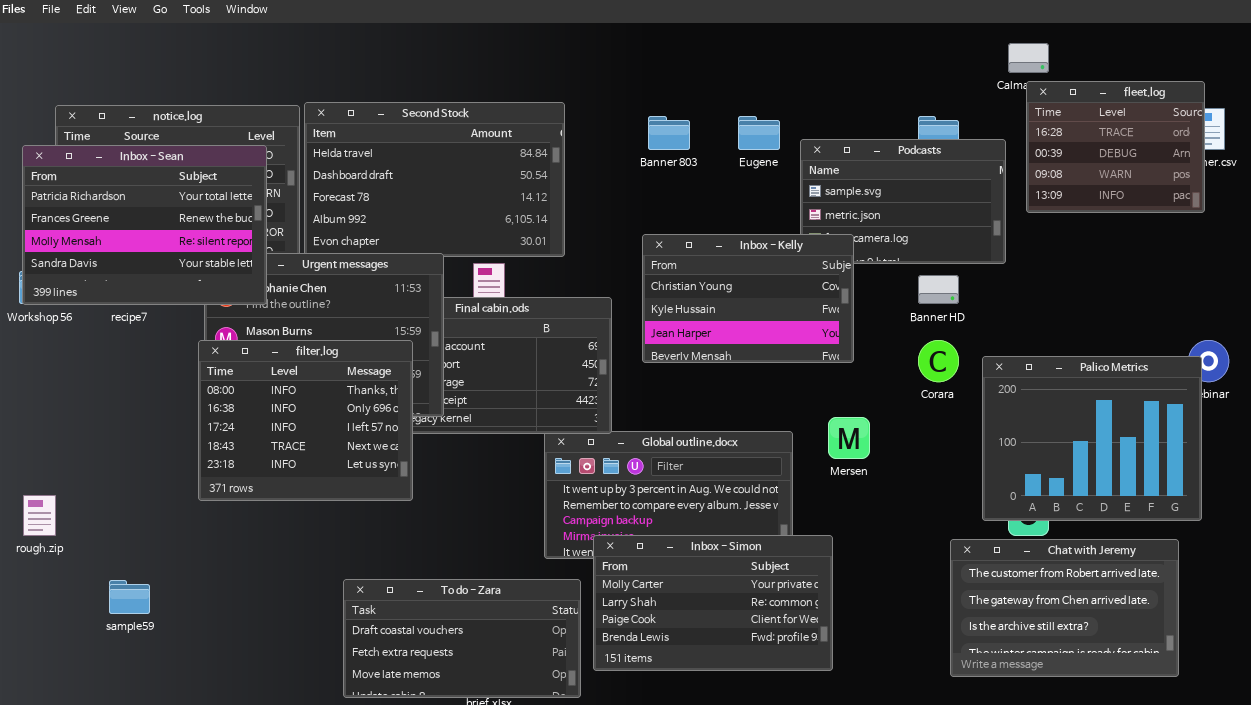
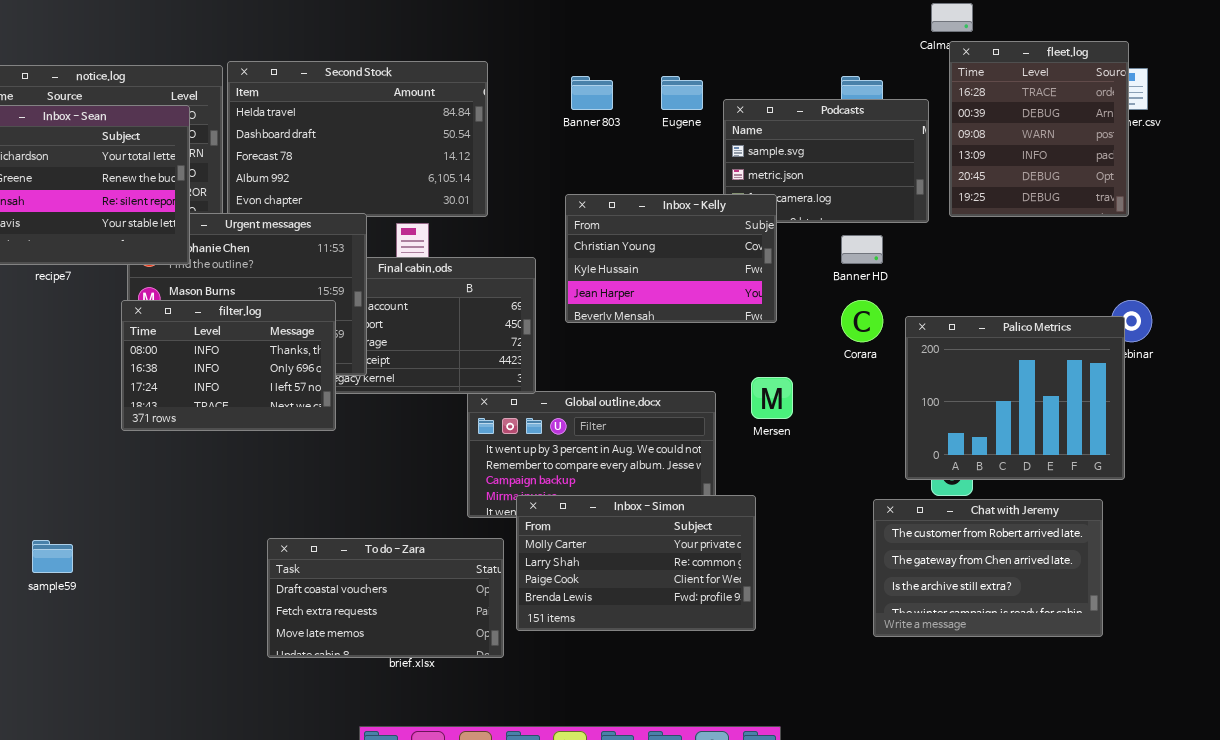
fleet.log: [1026,81,1205,213] -> [949,41,1129,217], resized
filter.log: [198,340,413,501] -> [121,300,336,431], resized

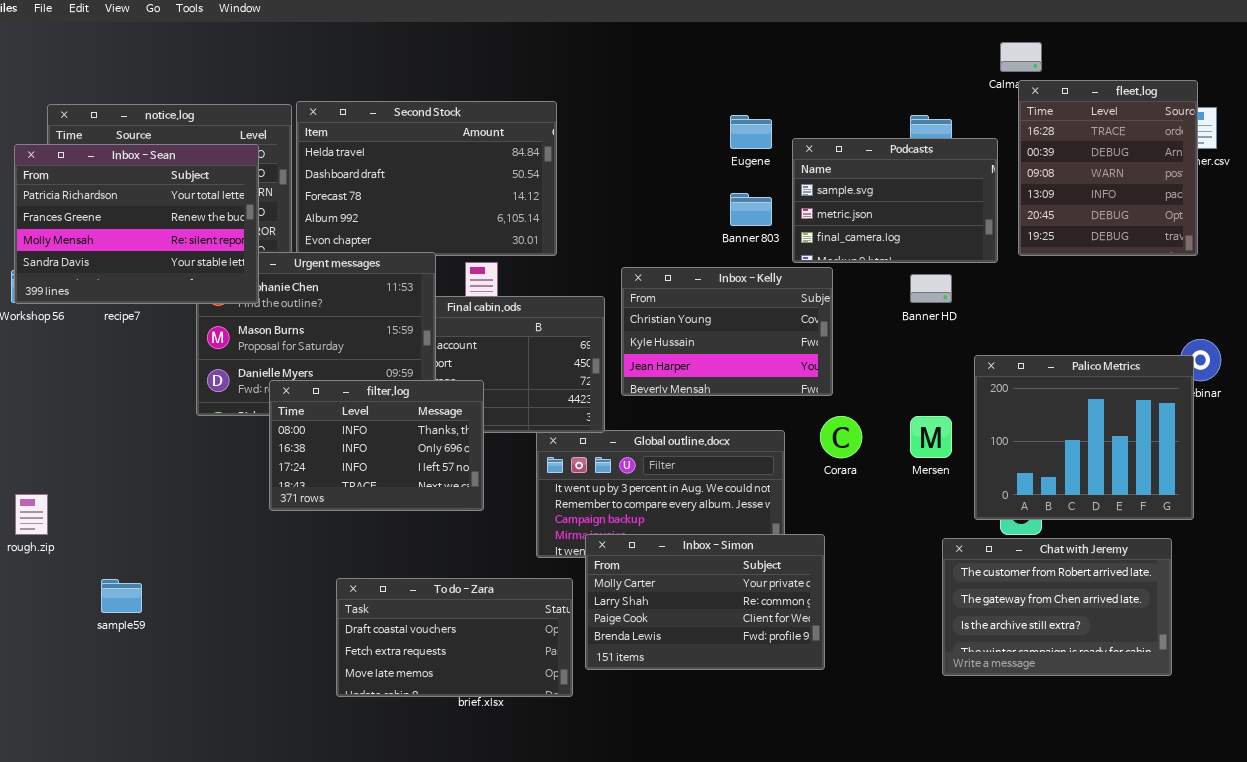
Banner 803: [571,76,613,110] -> [730,193,772,226], moved
Inbox - Kelly: [565,194,777,323] -> [621,267,833,396], moved
filter.log: [121,300,336,431] -> [269,380,484,511], moved
Corara: [841,300,883,342] -> [820,416,862,458], moved
Mersen: [751,377,793,419] -> [910,416,952,458], moved

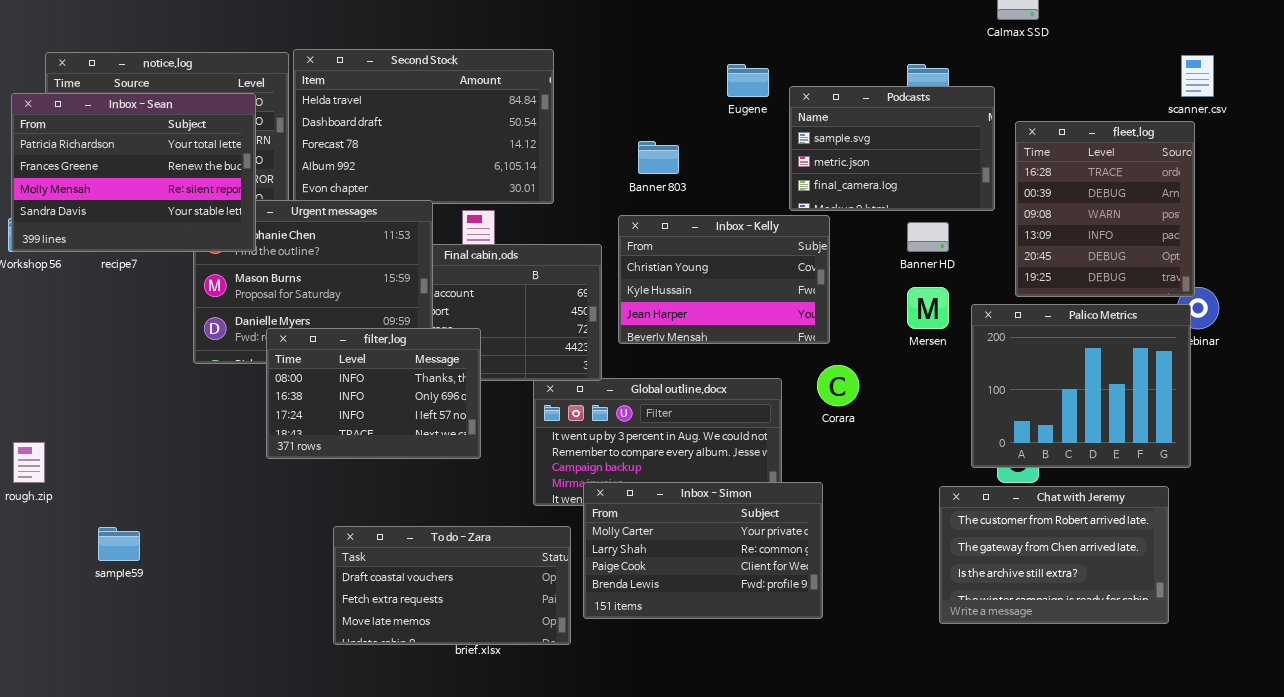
fleet.log: [1018,80,1198,256] -> [1015,121,1195,297], moved
Banner 803: [730,193,772,226] -> [638,141,679,174], moved
Mersen: [910,416,952,458] -> [907,287,949,329], moved

